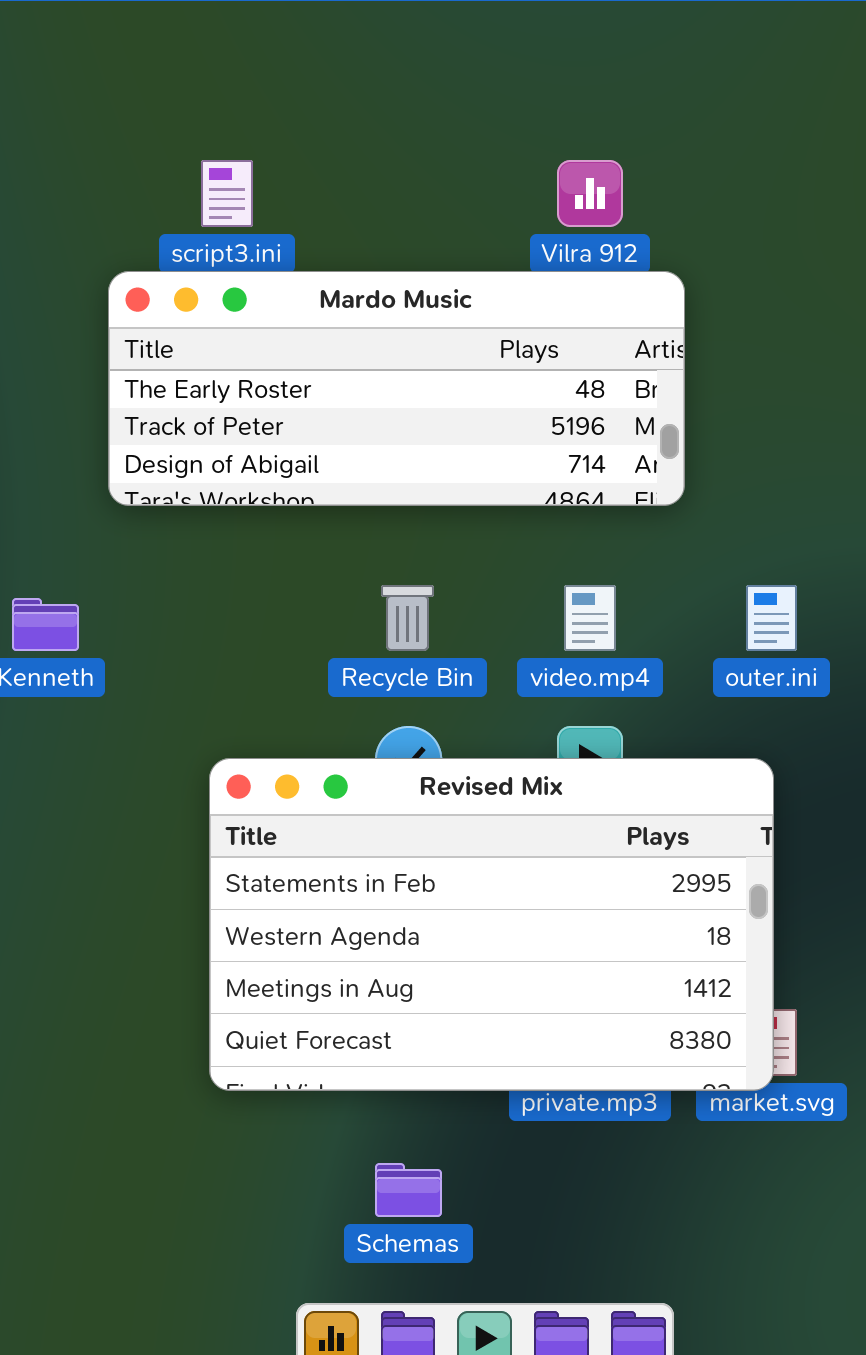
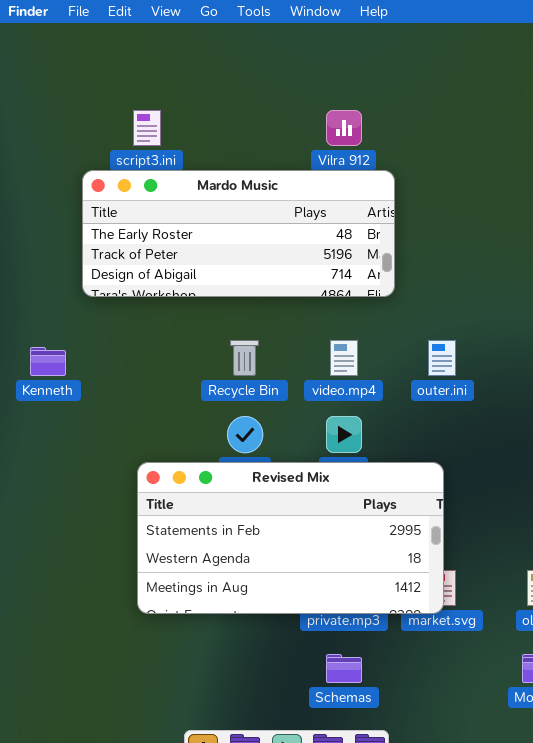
Revised Mix: [209,758,774,1091] -> [137,462,444,614], resized
Schemas: [375,1163,442,1217] -> [326,654,362,683], moved

